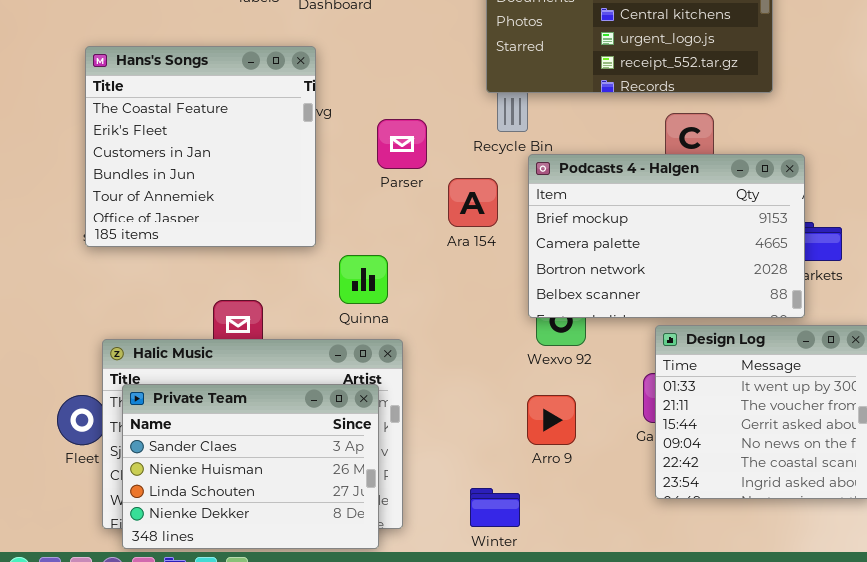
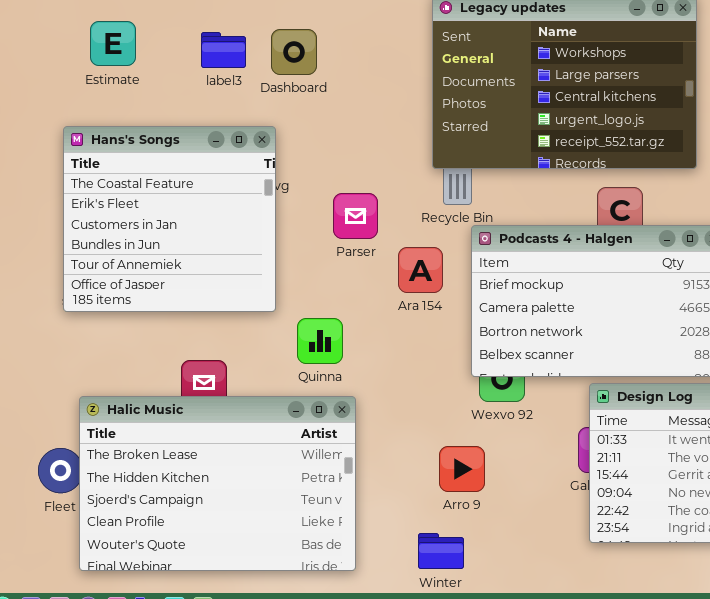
Private Team: [122,384,379,549] -> none, closed
Arro 9: [527,395,576,445] -> [439,446,485,492], moved

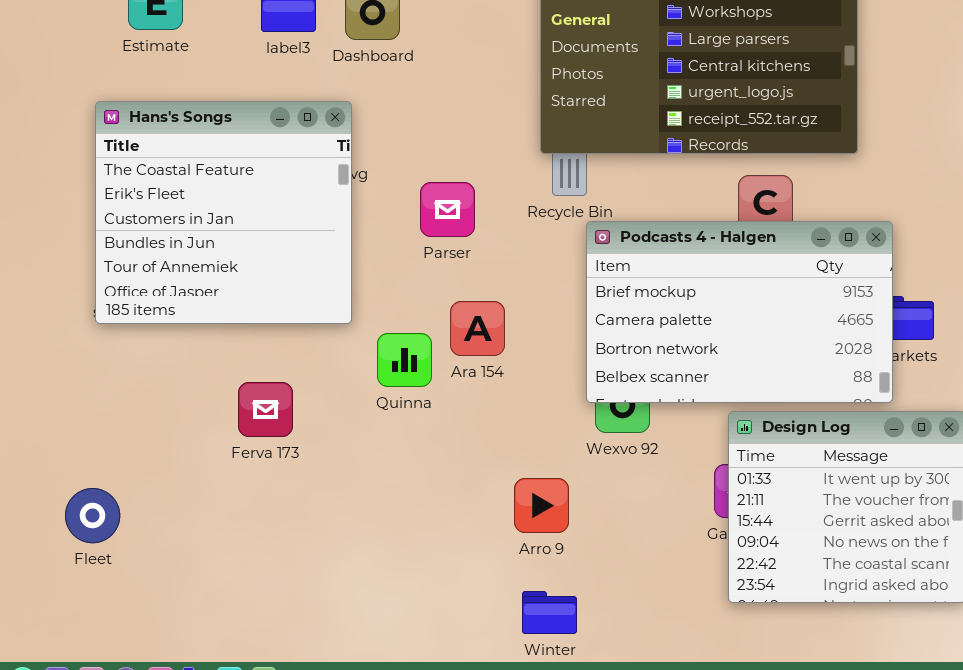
Ara 154: [398,247,443,293] -> [450,301,505,356], moved
Halic Music: [79,396,356,571] -> none, closed
Arro 9: [439,446,485,492] -> [514,478,569,533], moved

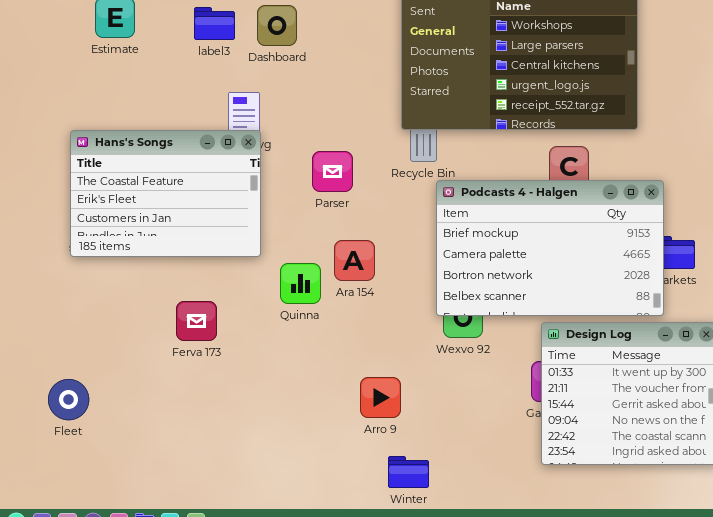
Hans's Songs: [95,101,352,324] -> [70,130,261,257], resized
Arro 9: [514,478,569,533] -> [360,377,401,418], moved

